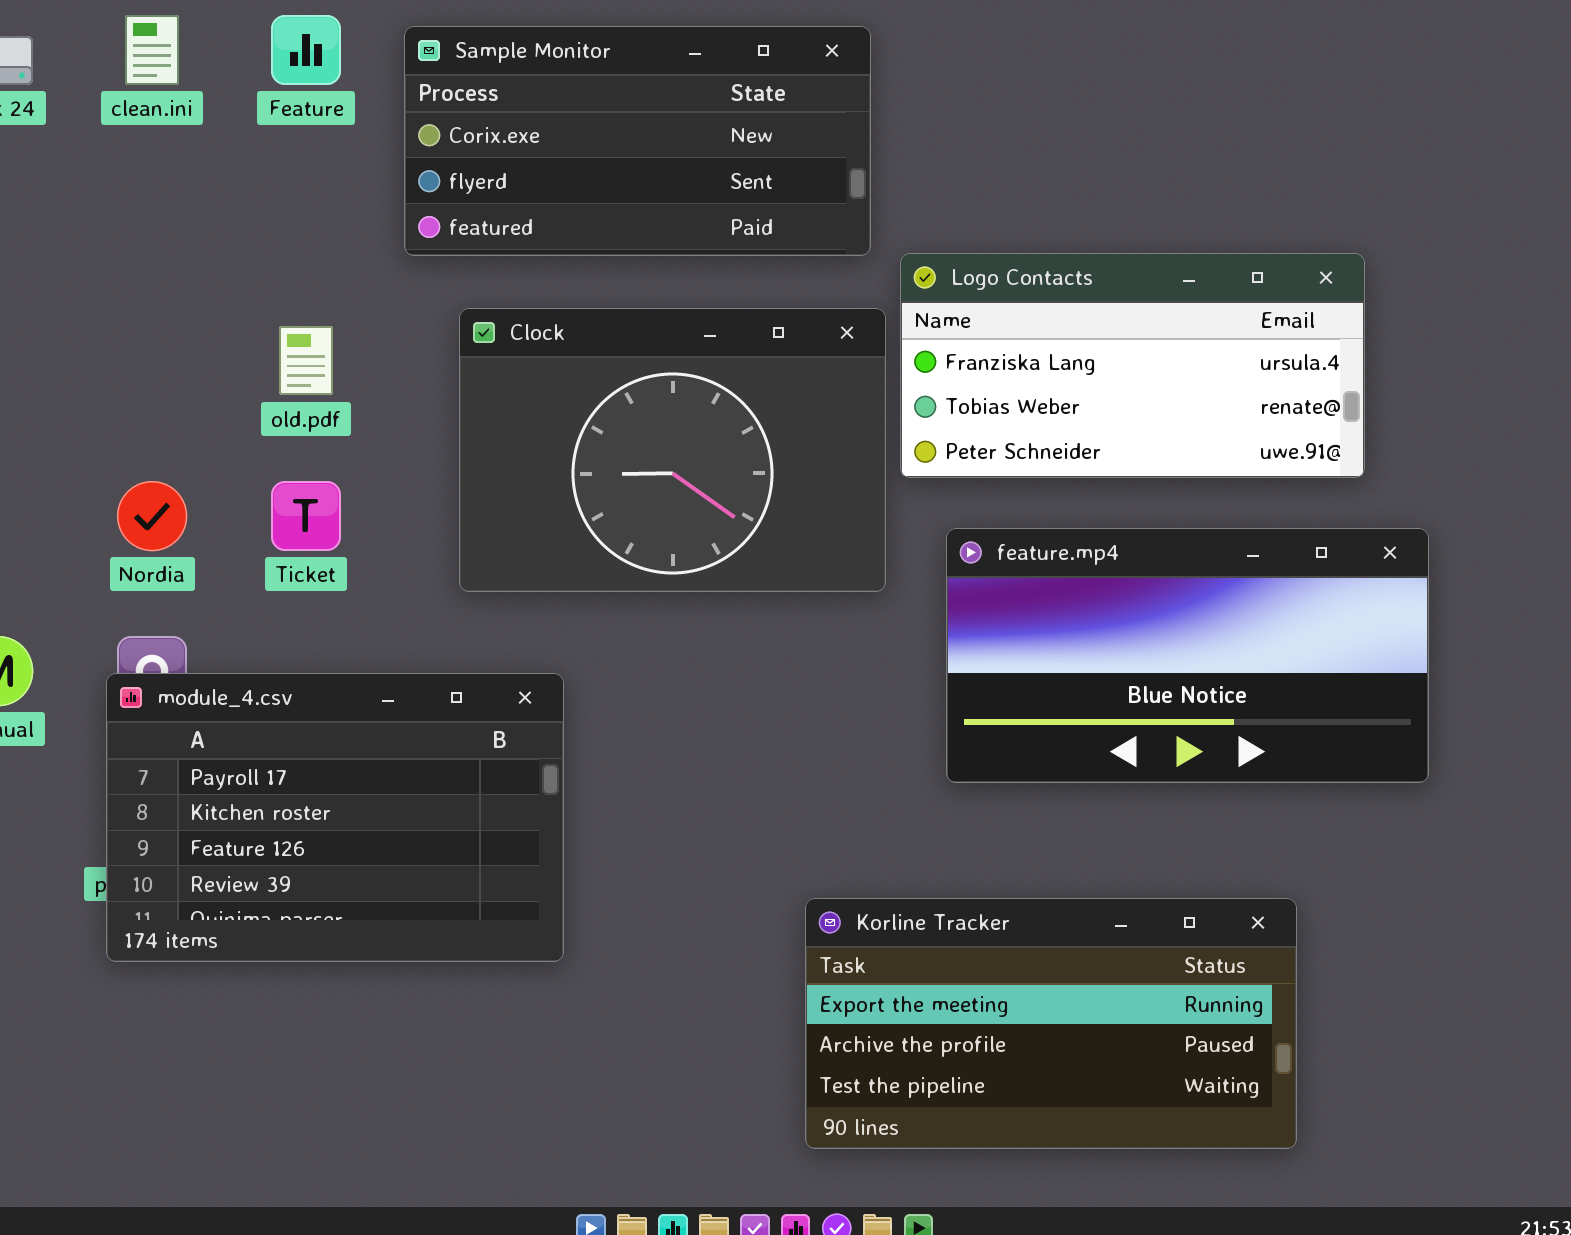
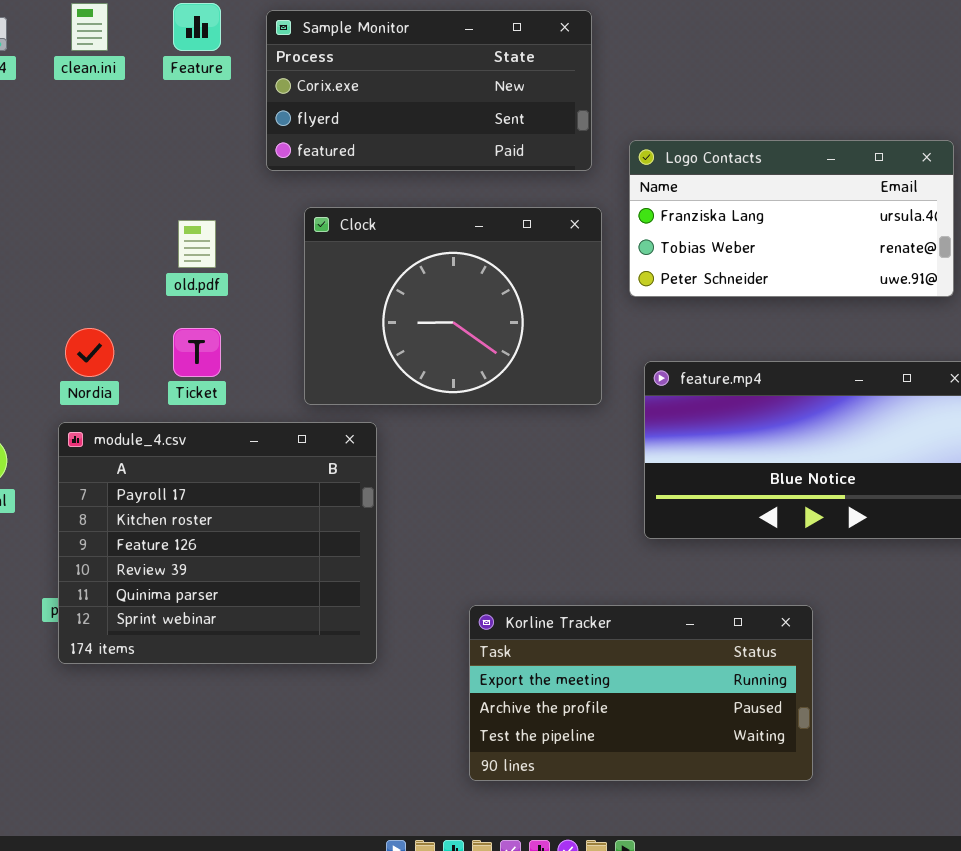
Logo Contacts: [900,253,1365,478] -> [629,140,954,297], moved
module_4.csv: [106,673,564,962] -> [58,422,377,664], resized
Korline Tracker: [805,898,1297,1149] -> [469,605,813,781], moved

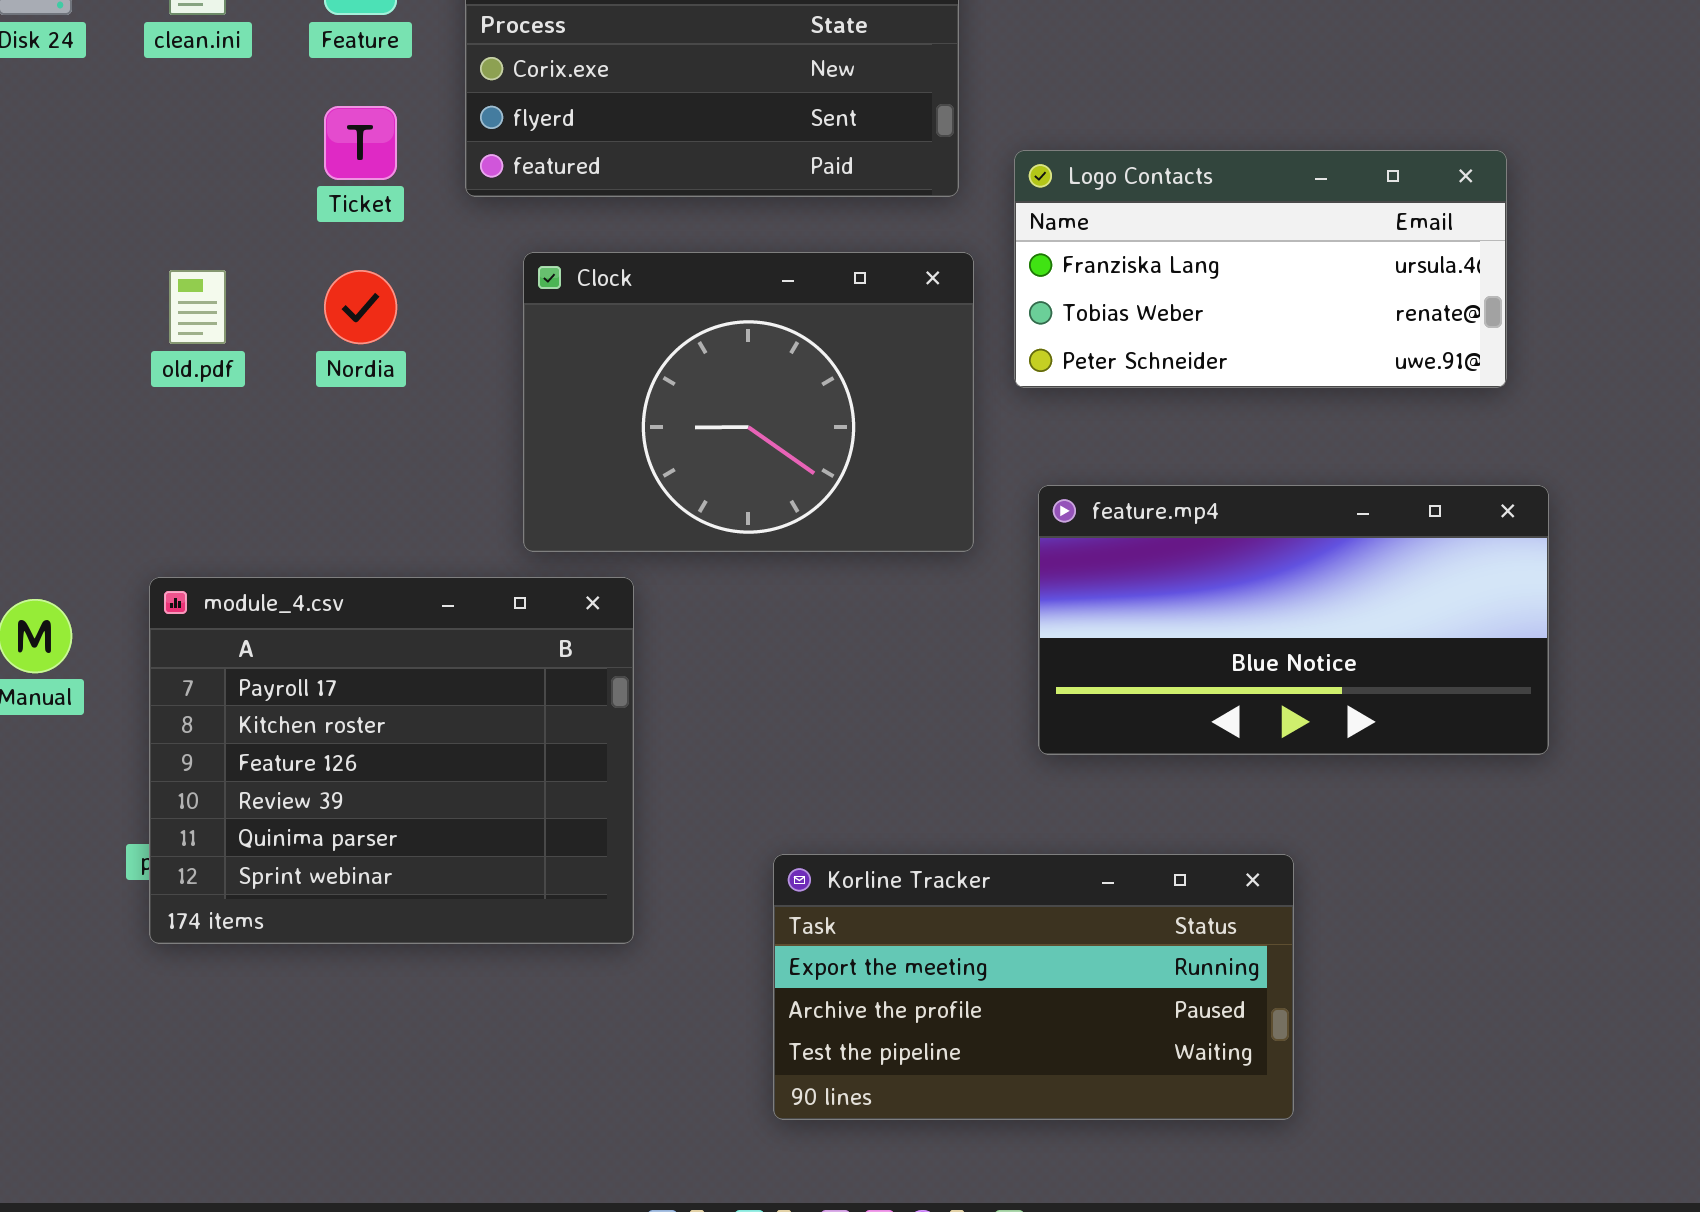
old.pdf: [178,220,216,268] -> [169,270,226,344], moved
Nordia: [65,328,114,377] -> [324,270,397,344], moved
Ticket: [173,328,221,377] -> [324,106,397,180], moved

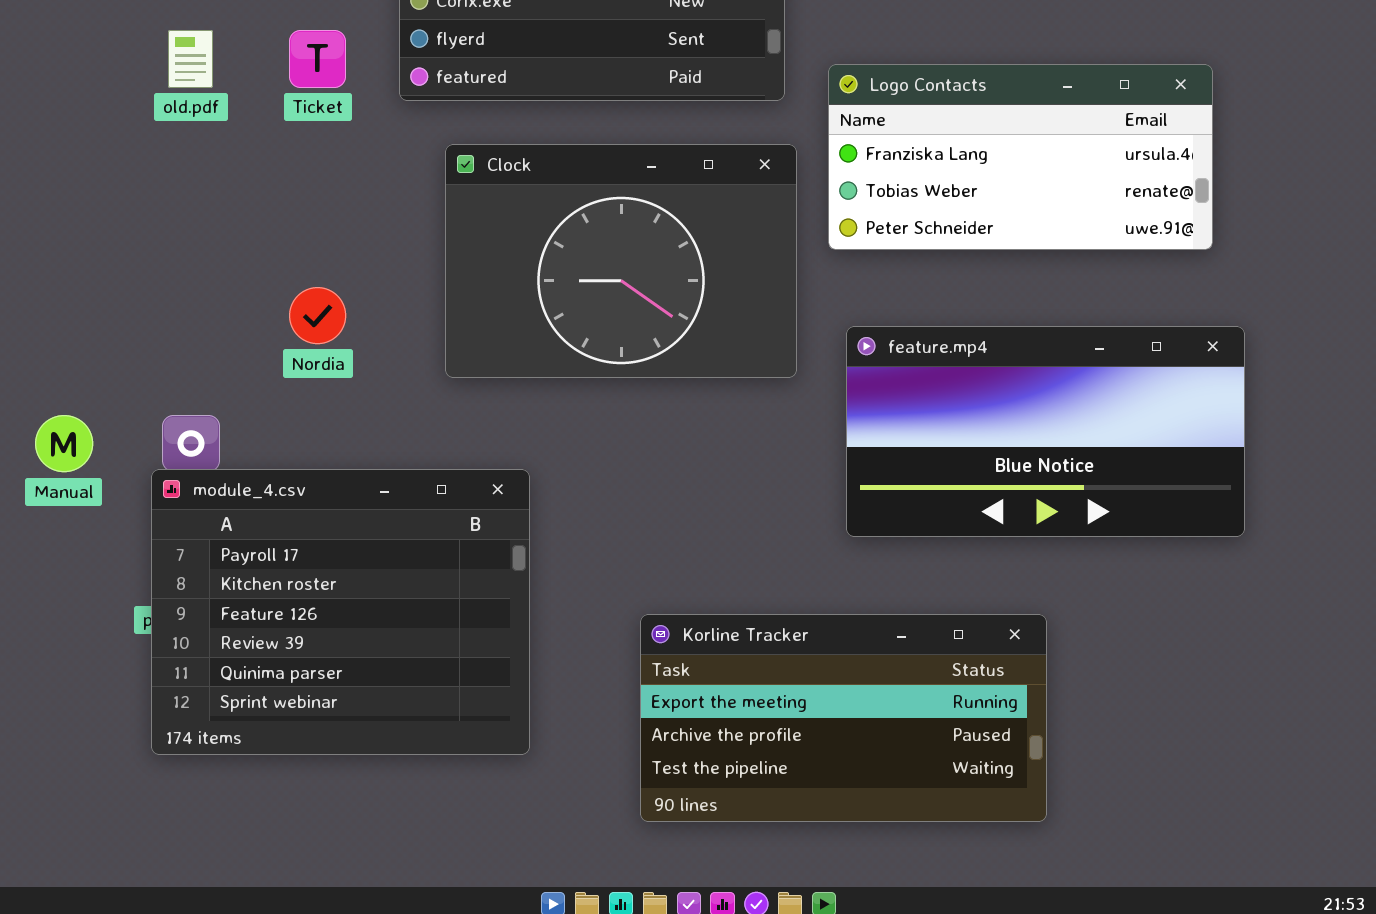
old.pdf: [169,270,226,344] -> [168,30,213,88], moved
Nordia: [324,270,397,344] -> [289,287,346,344], moved
module_4.csv: [149,577,634,944] -> [151,469,530,755], moved

